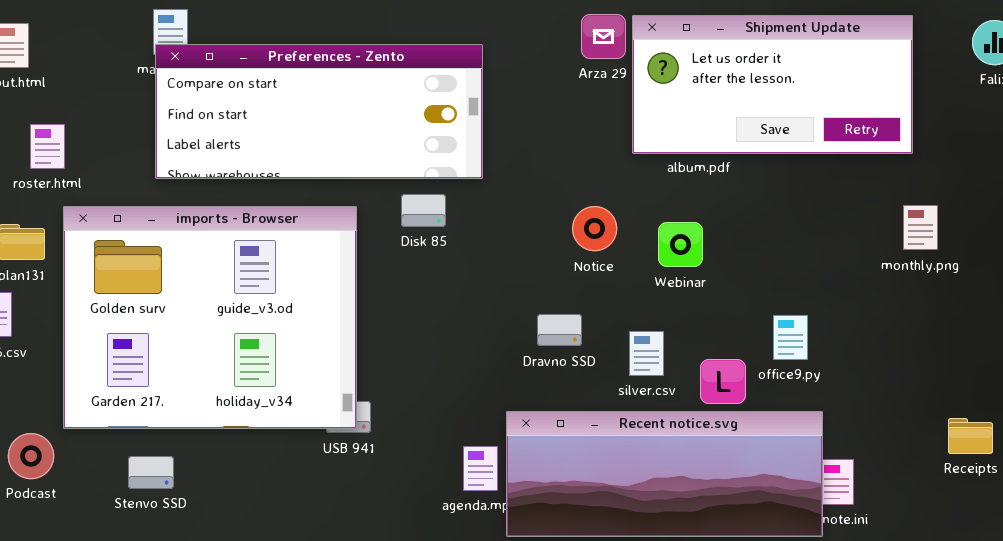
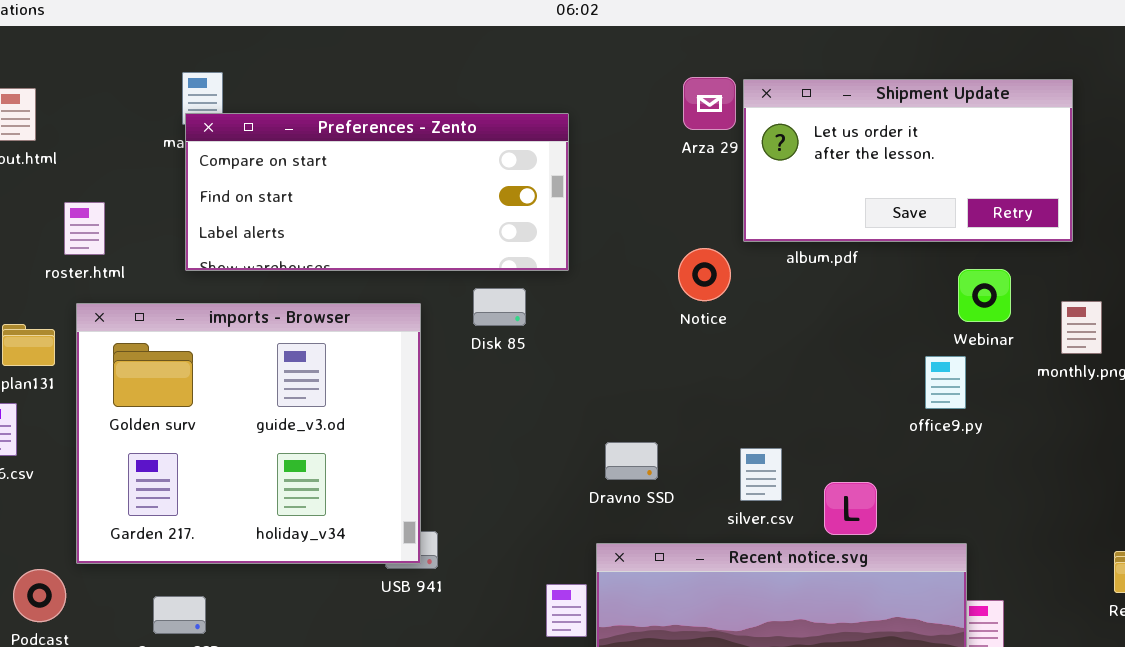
roster.html: [30,124,65,169] -> [64,202,105,255], moved
Notice: [572,206,617,251] -> [678,248,731,301], moved
Webinar: [658,222,703,267] -> [958,269,1011,322], moved
Dravno SSD: [537,314,582,346] -> [605,442,658,480], moved
office9.py: [773,315,808,360] -> [925,356,966,409], moved

